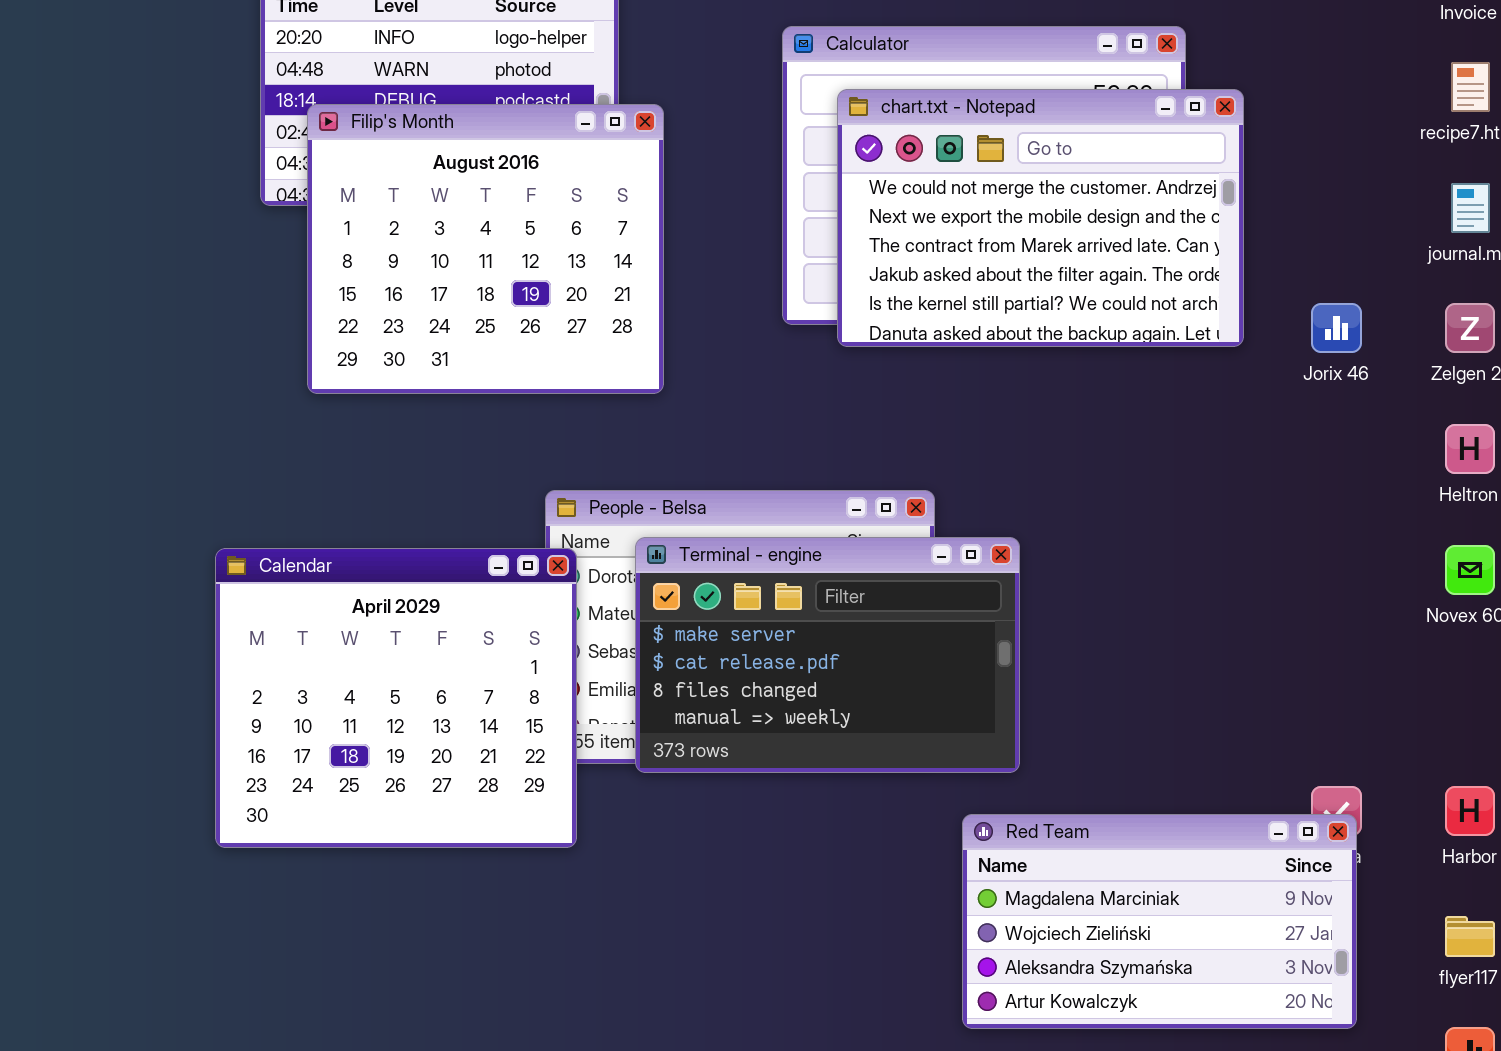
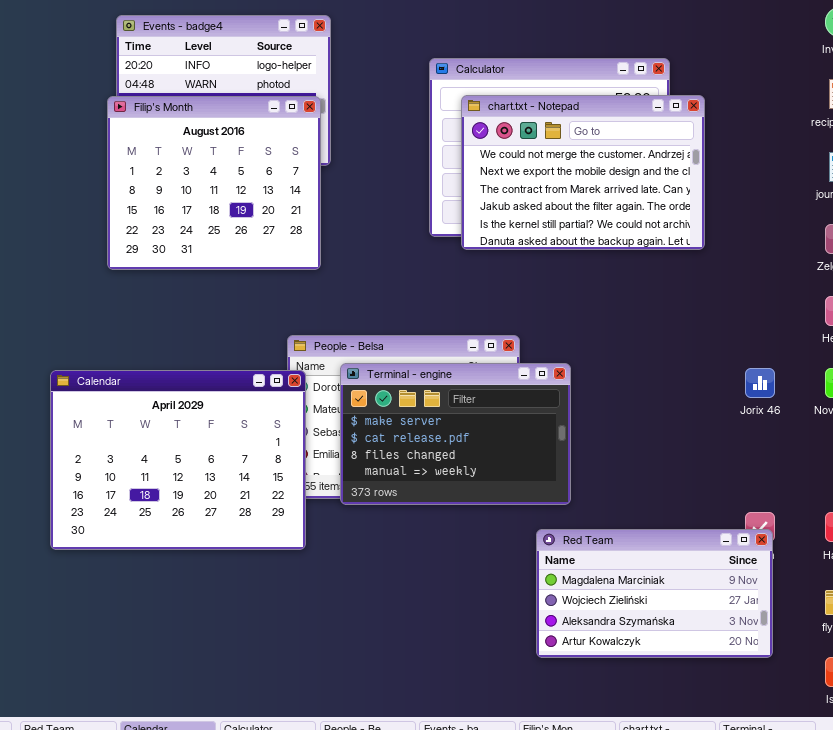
Filip's Month: [307,104,664,394] -> [107,96,321,270], moved
Jorix 46: [1311,303,1362,353] -> [745,368,775,398], moved
Calendar: [215,548,577,848] -> [50,370,306,550], resized

